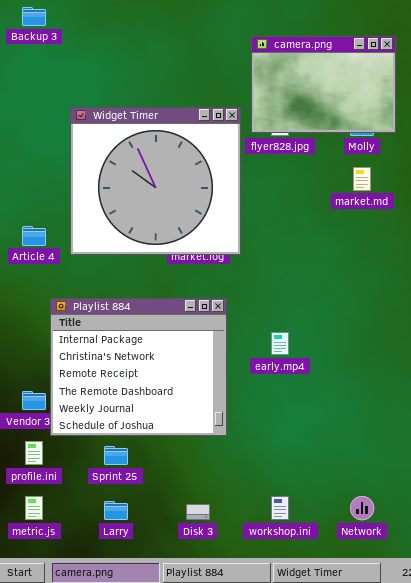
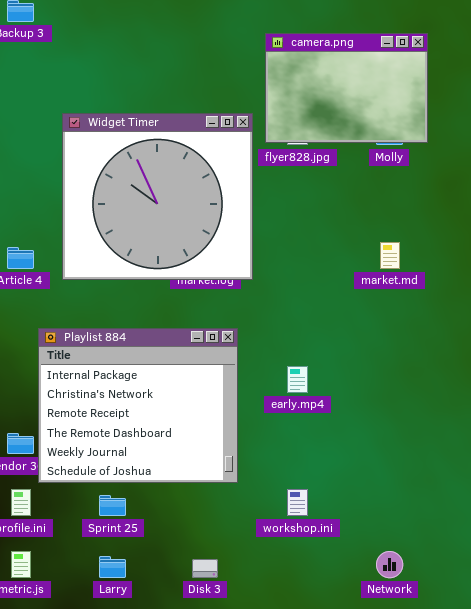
market.md: [353,167,371,191] -> [380,242,400,269], moved
workshop.ini: [271,496,289,520] -> [287,489,308,516], moved

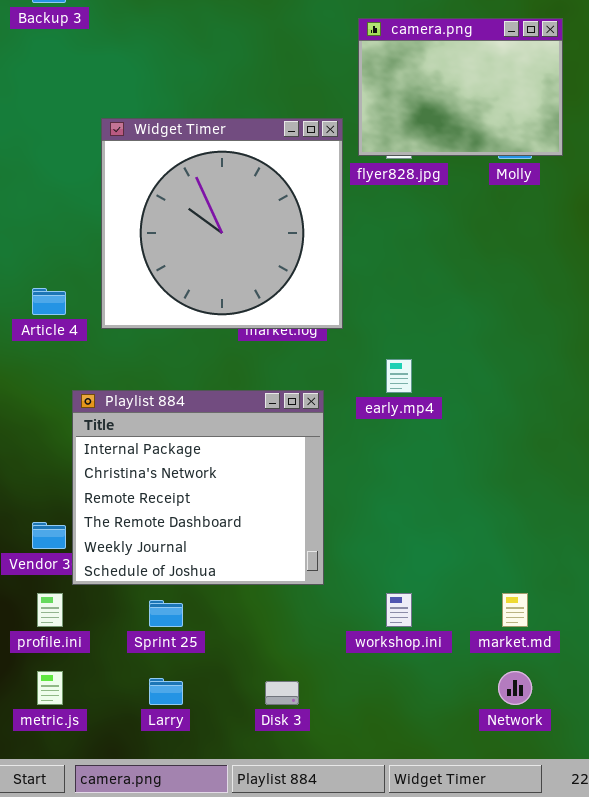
market.md: [380,242,400,269] -> [502,593,528,627], moved
early.mp4: [287,366,308,393] -> [386,359,412,393], moved

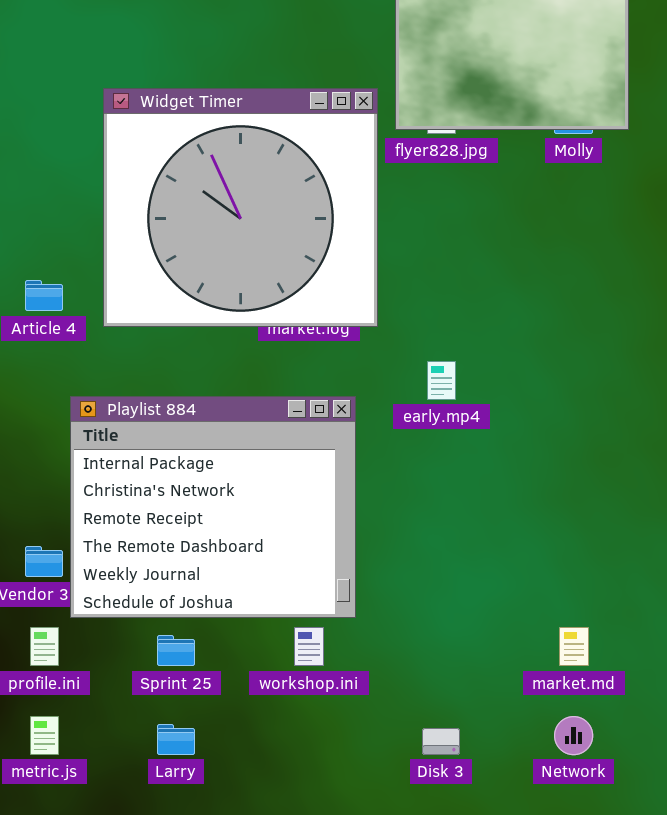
workshop.ini: [386,593,412,627] -> [294,627,324,666], moved
Disk 3: [265,681,299,705] -> [422,728,460,755], moved

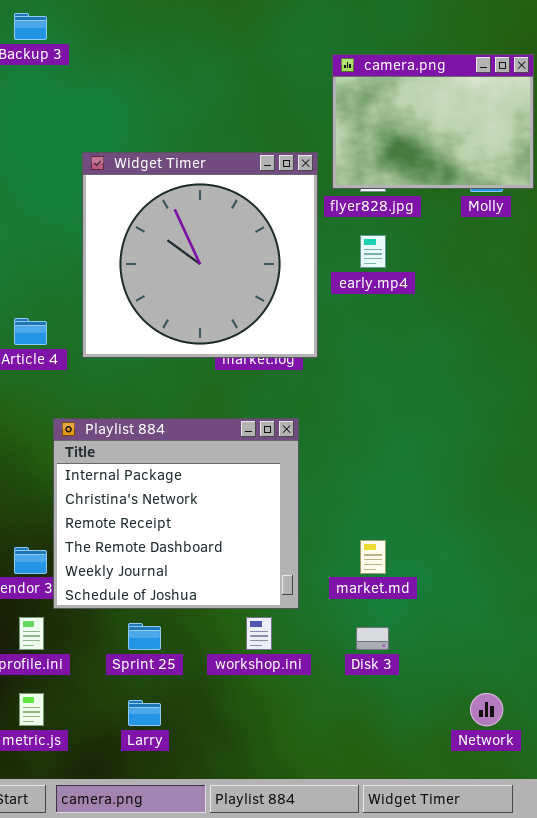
early.mp4: [427,361,456,400] -> [360,235,386,268], moved
market.md: [559,627,589,666] -> [360,540,386,574], moved
Disk 3: [422,728,460,755] -> [356,627,389,650], moved

